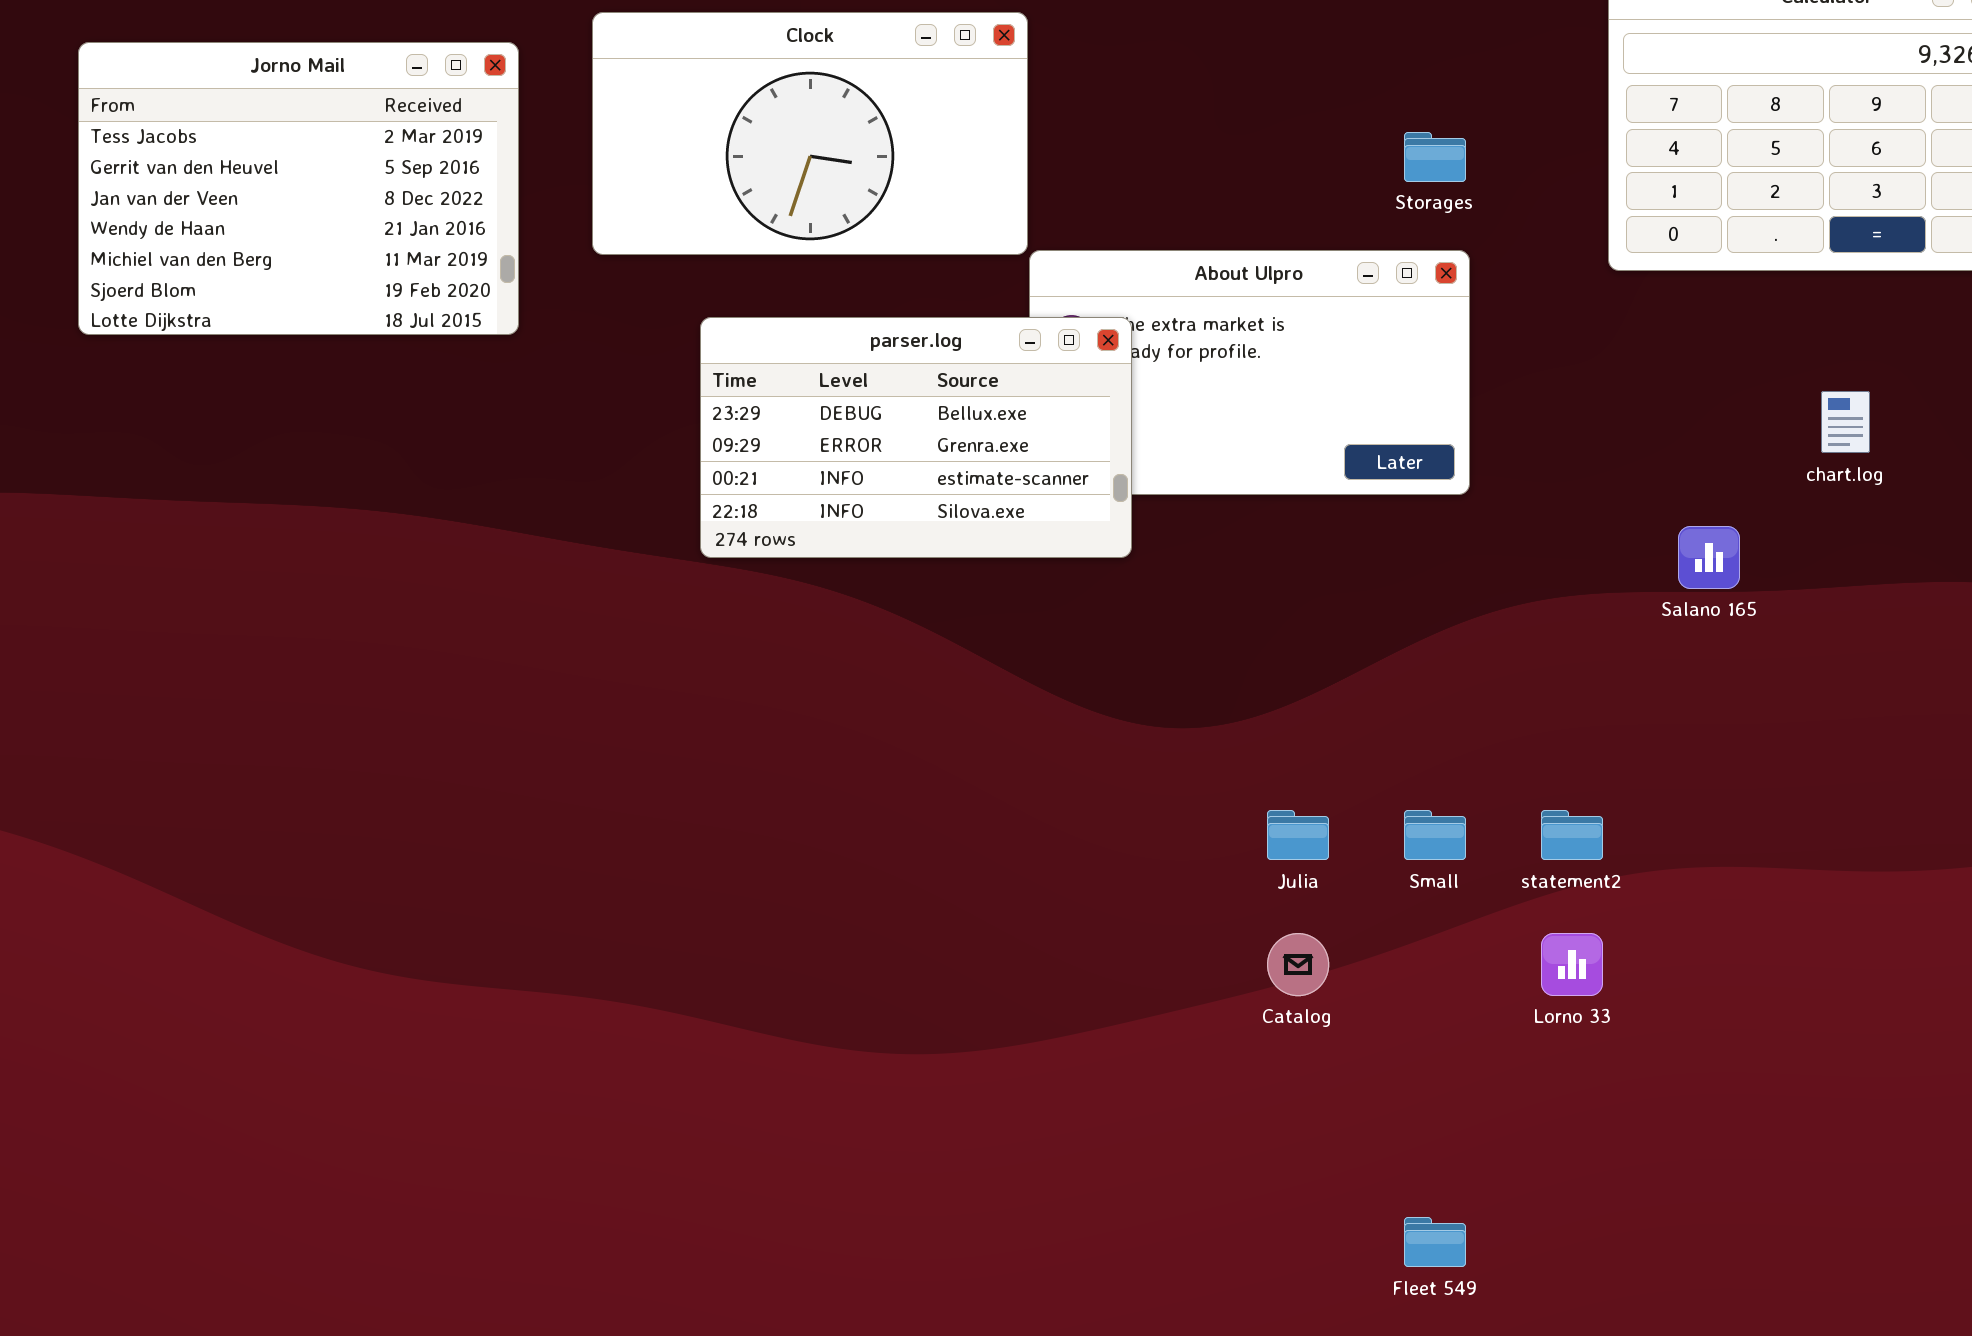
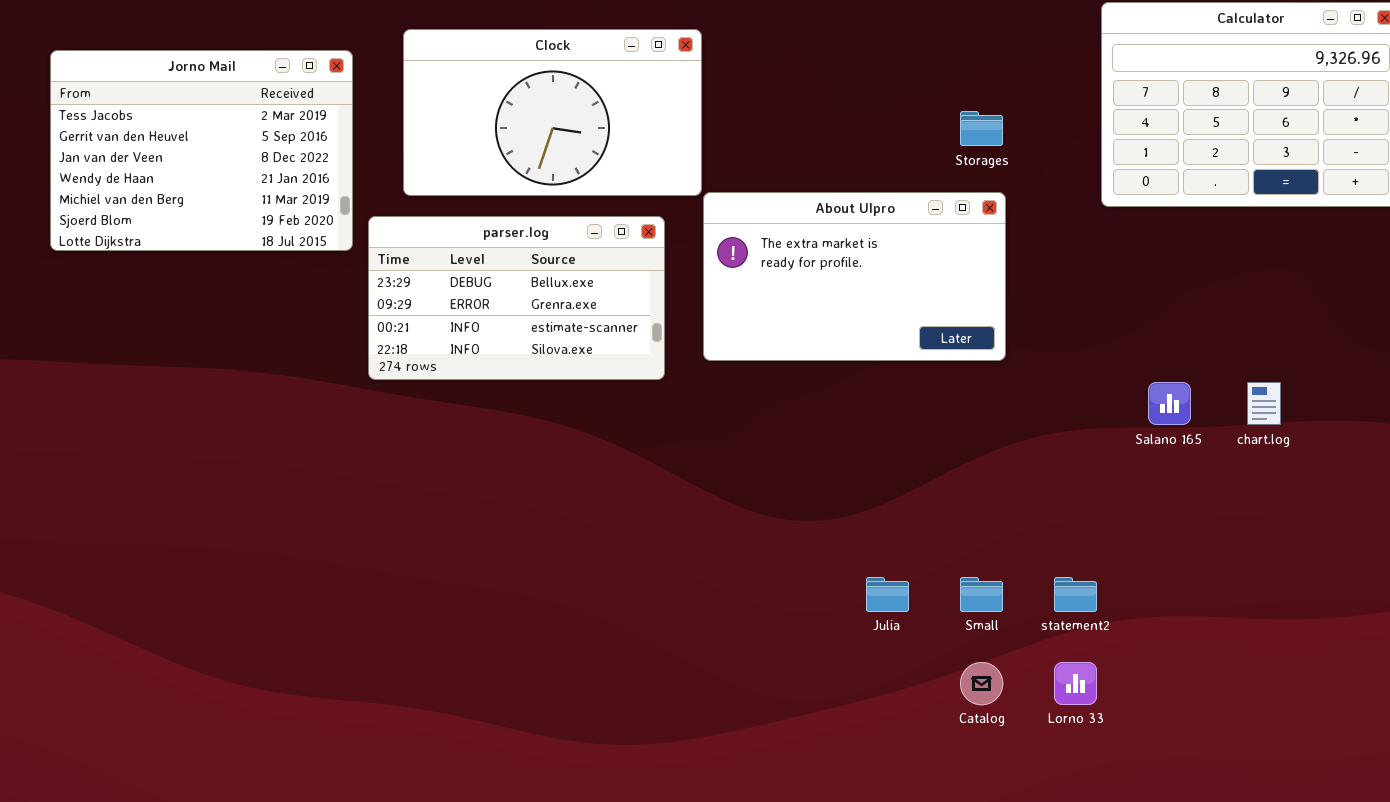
parser.log: [700,317,1132,558] -> [368,216,665,380], moved
chart.log: [1821,391,1870,453] -> [1247,382,1281,425], moved
Catalog: [1267,933,1329,996] -> [960,662,1003,705], moved

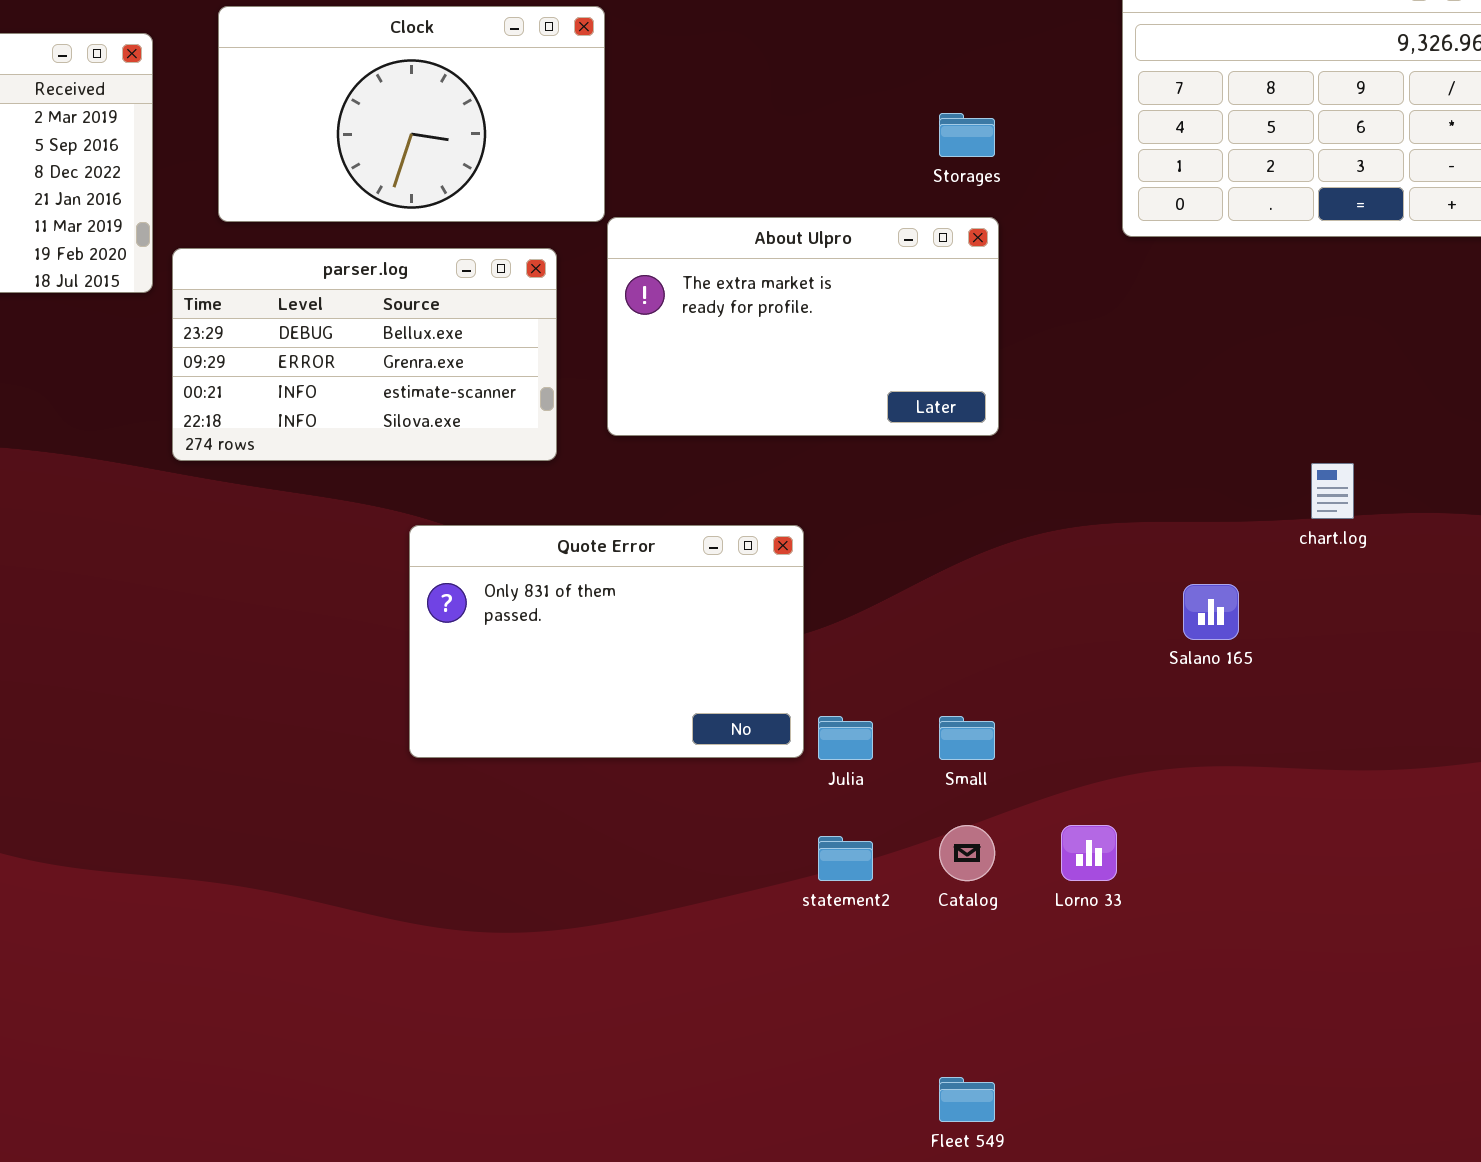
Salano 165: [1148,382,1191,425] -> [1183,584,1239,640], moved
Quote Error: none -> [409,525,804,758], opened
statement2: [1054,577,1097,612] -> [818,836,873,881], moved

